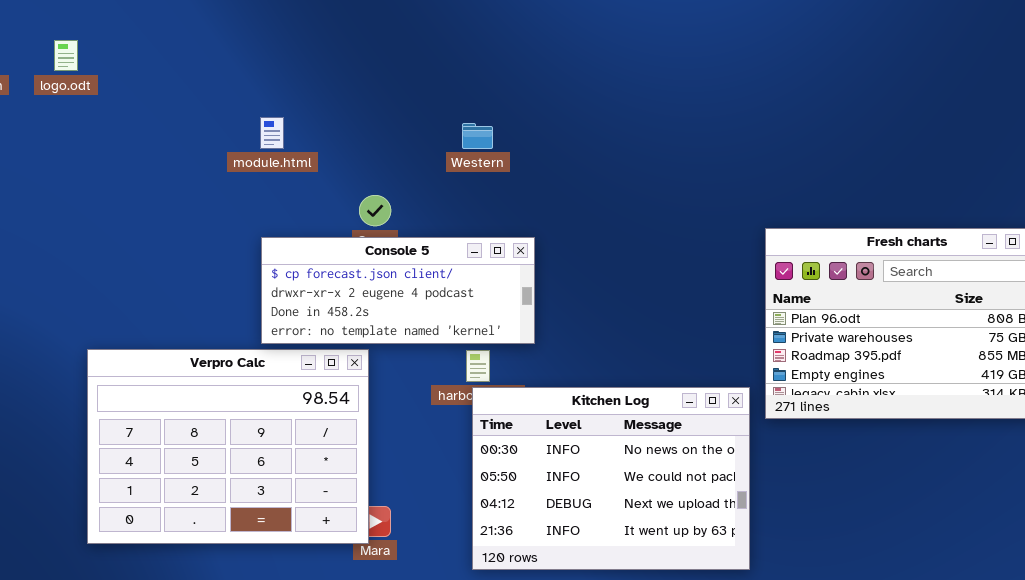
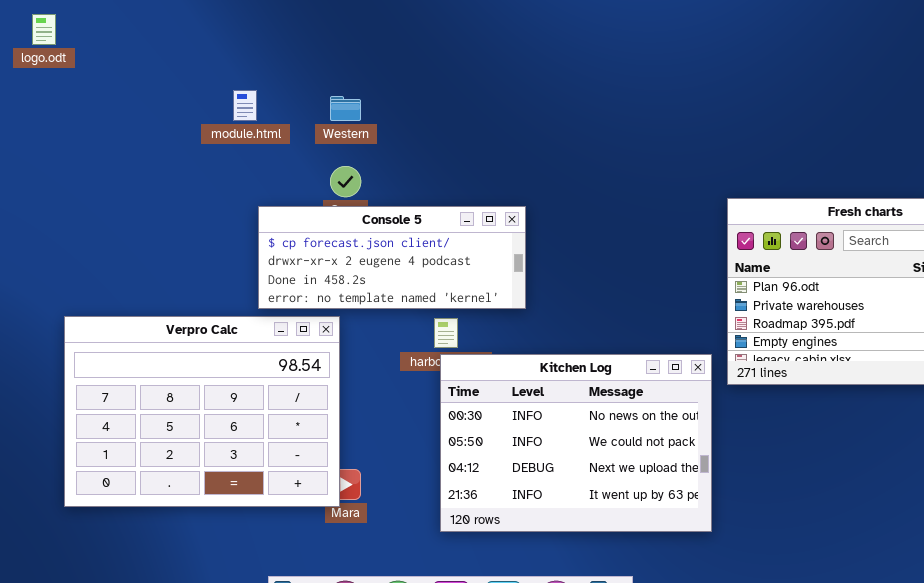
Western: [462,123,493,149] -> [330,96,361,121], moved
Console 5: [261,237,535,344] -> [258,206,526,309], moved

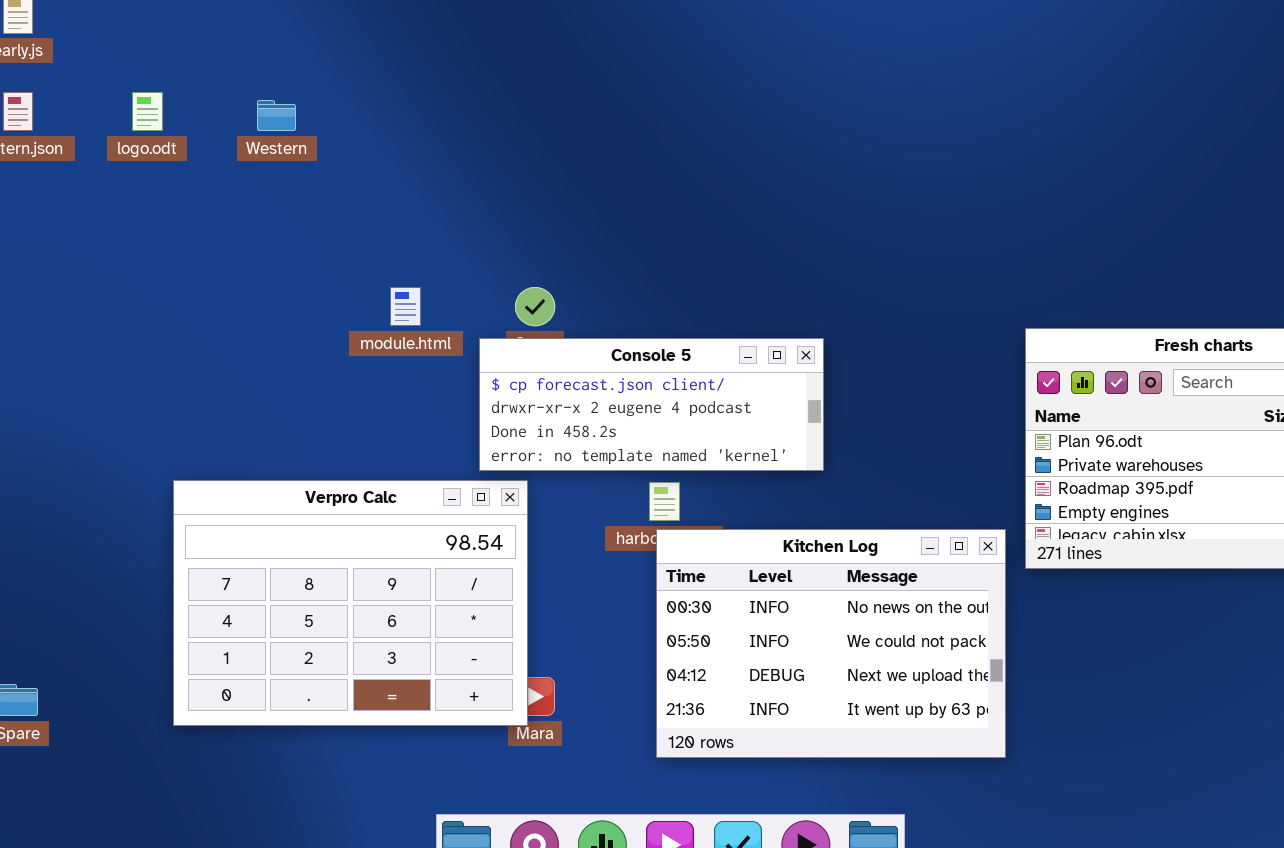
module.html: [233,90,257,121] -> [390,287,421,326], moved
Western: [330,96,361,121] -> [257,100,296,131], moved
Console 5: [258,206,526,309] -> [479,338,824,471], moved

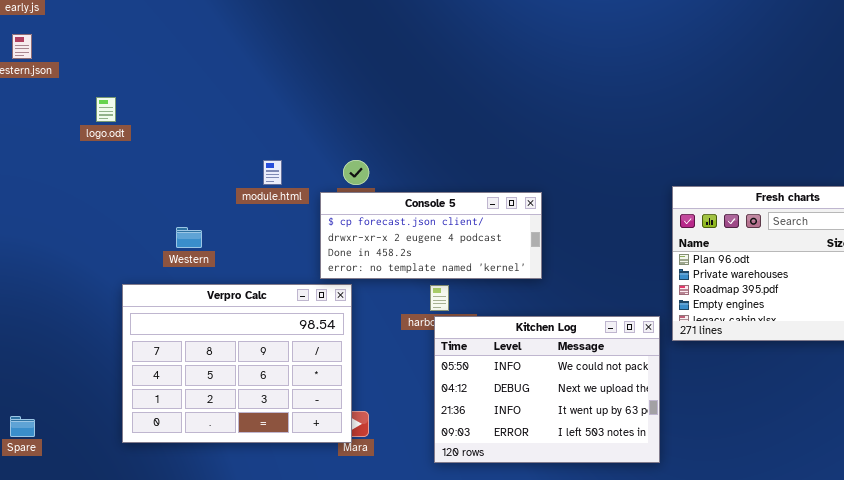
logo.odt: [132,92,163,131] -> [96,97,116,122], moved
Western: [257,100,296,131] -> [176,227,202,248], moved
Kitchen Log: [656,529,1006,758] -> [434,316,660,463], scrolled down 1 row

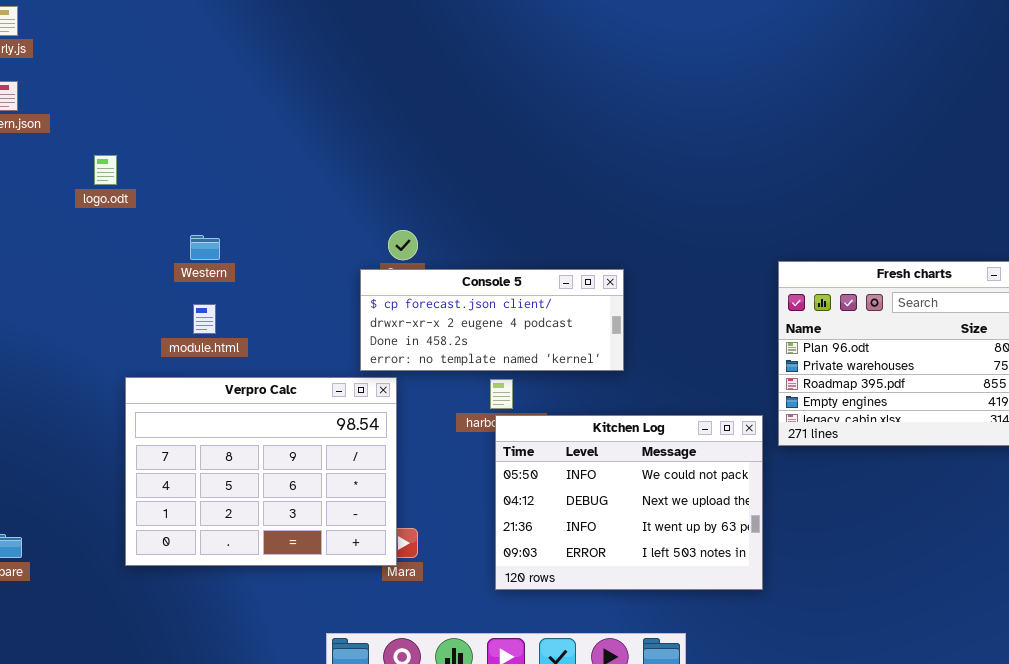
module.html: [263,160,282,185] -> [193,304,216,334], moved
Western: [176,227,202,248] -> [190,235,220,260], moved

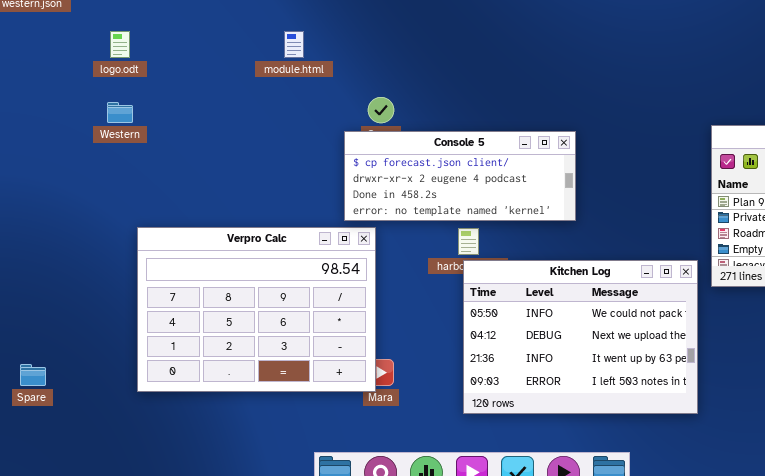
Western: [190,235,220,260] -> [107,102,133,123], moved
module.html: [193,304,216,334] -> [284,31,304,58], moved

